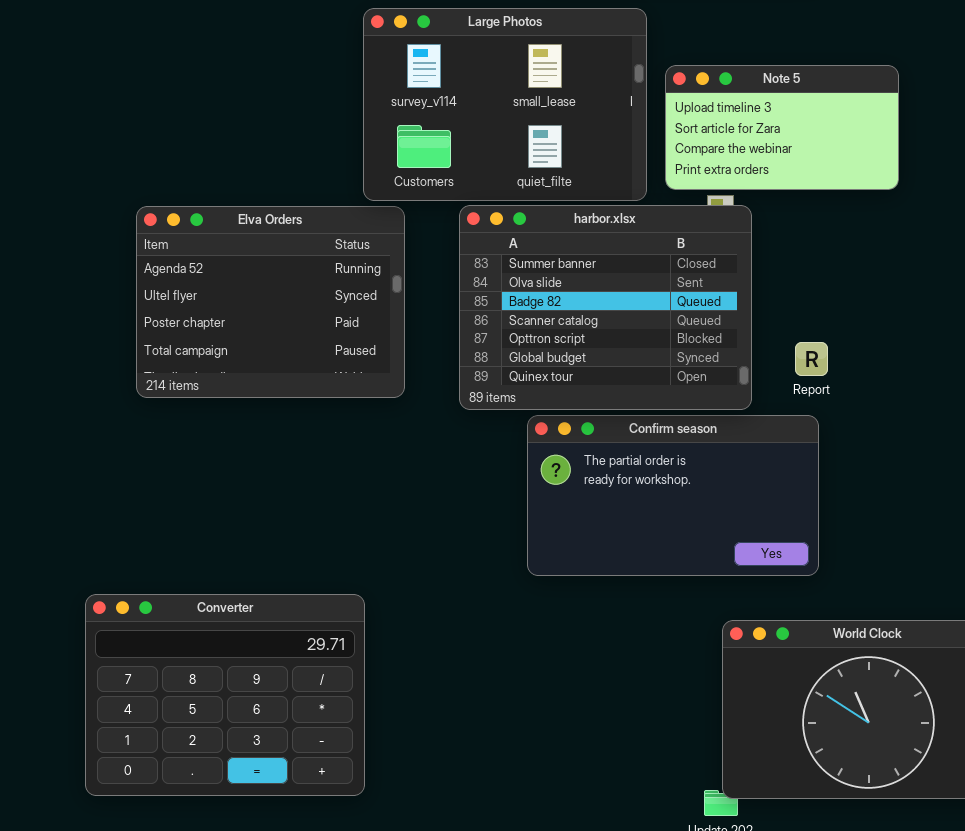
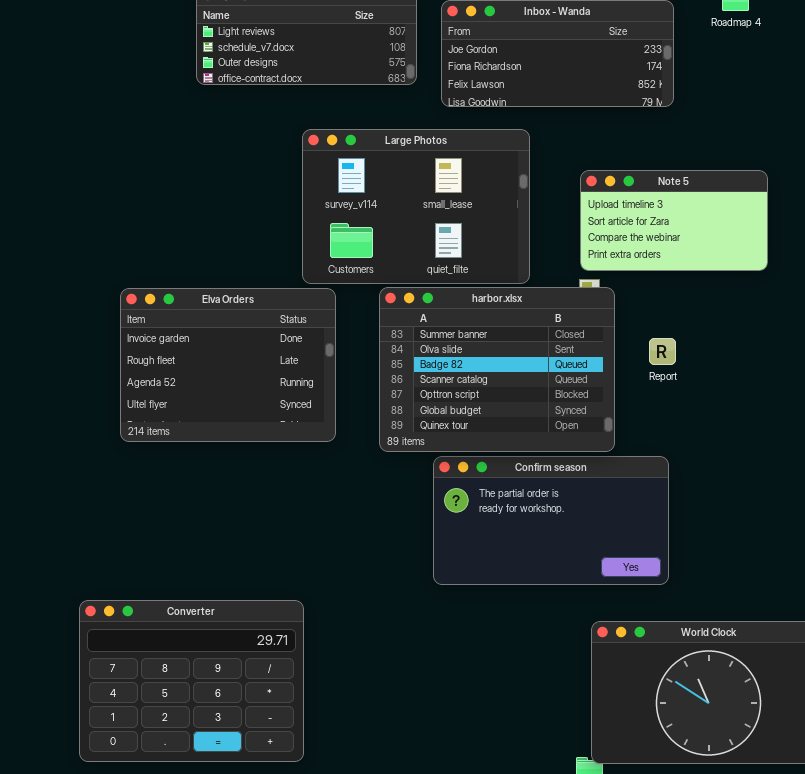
Note 5: [665,65,899,190] -> [580,170,768,271], moved
Elva Orders: [136,206,405,398] -> [120,288,336,442], scrolled up 2 rows
Report: [795,342,828,376] -> [649,338,676,365], moved

